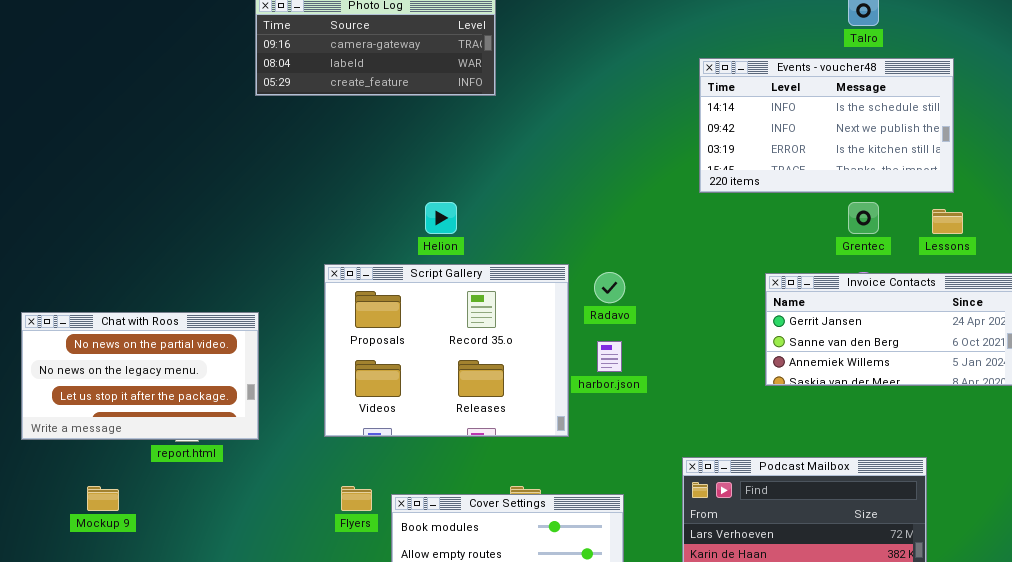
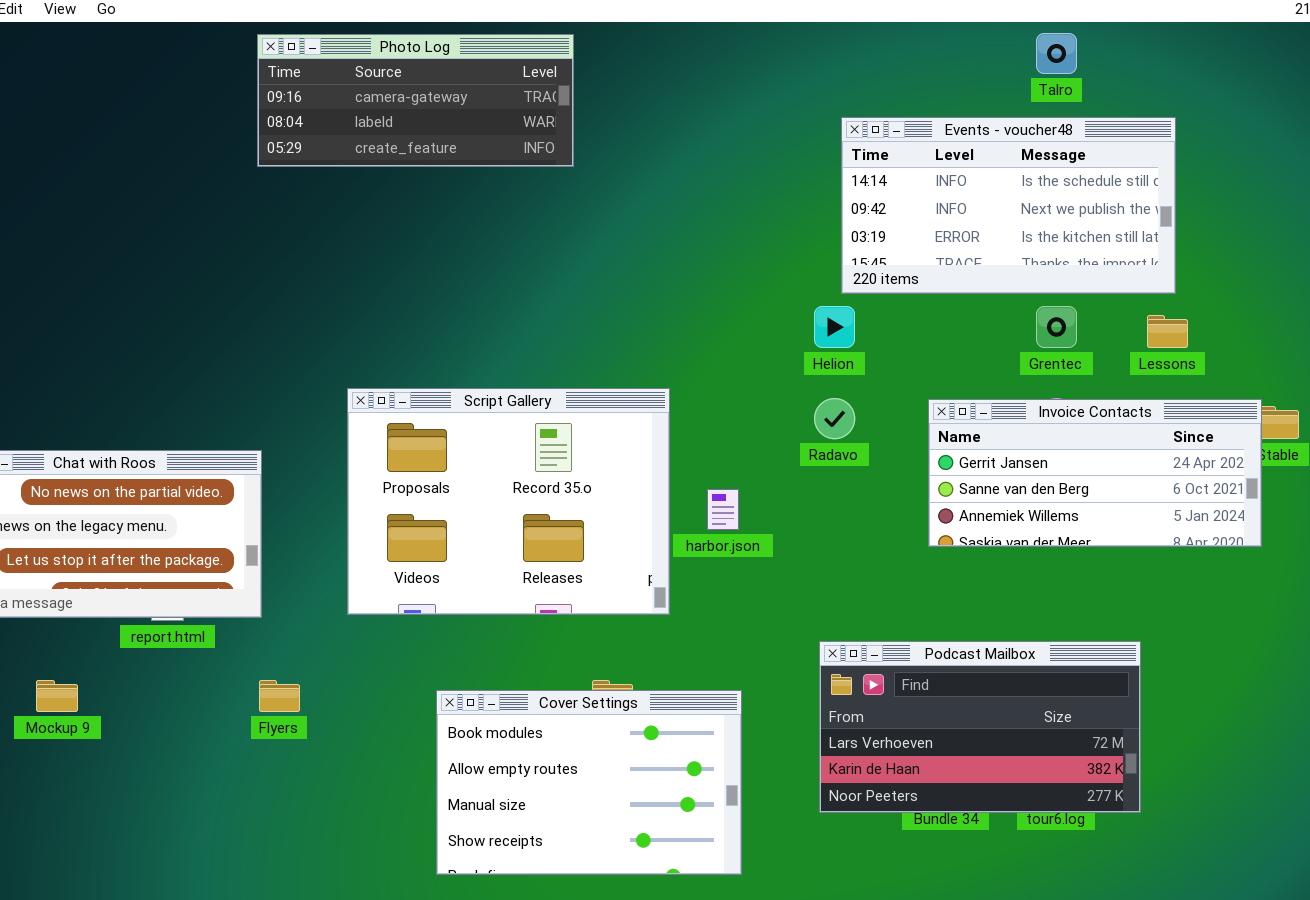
Helion: [425,202,457,234] -> [814,306,855,348], moved
Radavo: [594,272,625,303] -> [814,398,855,439], moved
Flyers: [341,486,372,511] -> [259,680,300,712], moved

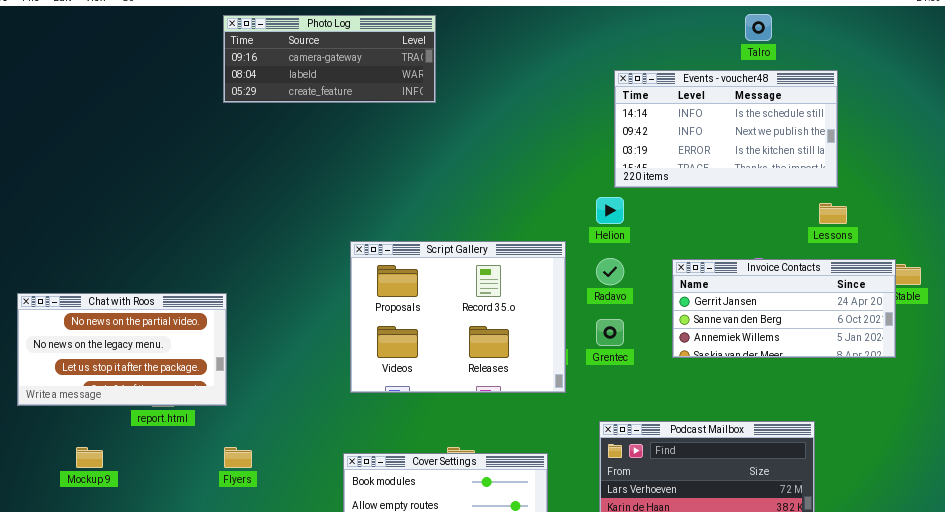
Grentec: [1036,306,1077,348] -> [596,319,624,346], moved
Script Gallery: [347,388,670,615] -> [350,241,566,393], moved

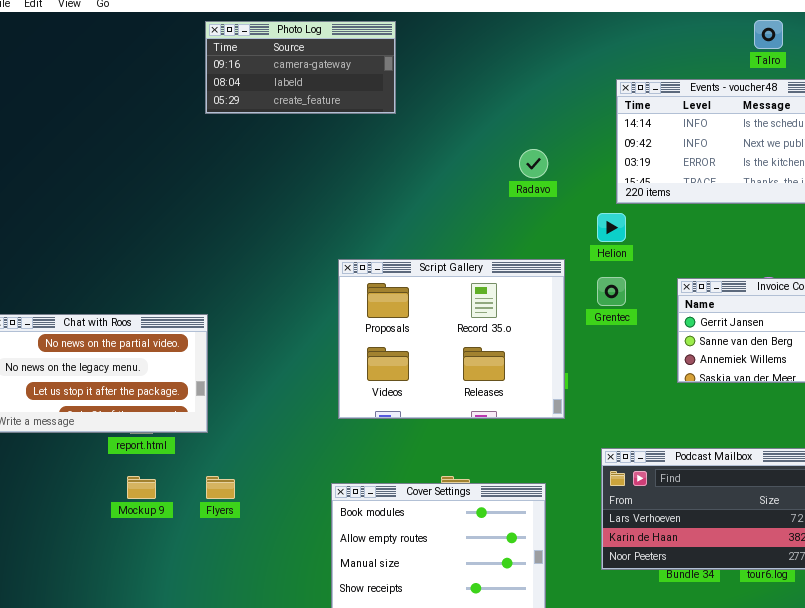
Photo Log: [223,15,436,103] -> [205,21,396,114], resized
Radavo: [596,258,624,285] -> [519,149,548,178], moved
Grentec: [596,319,624,346] -> [597,277,626,306], moved
Mockup 9: [76,447,103,468] -> [127,476,156,499], moved

